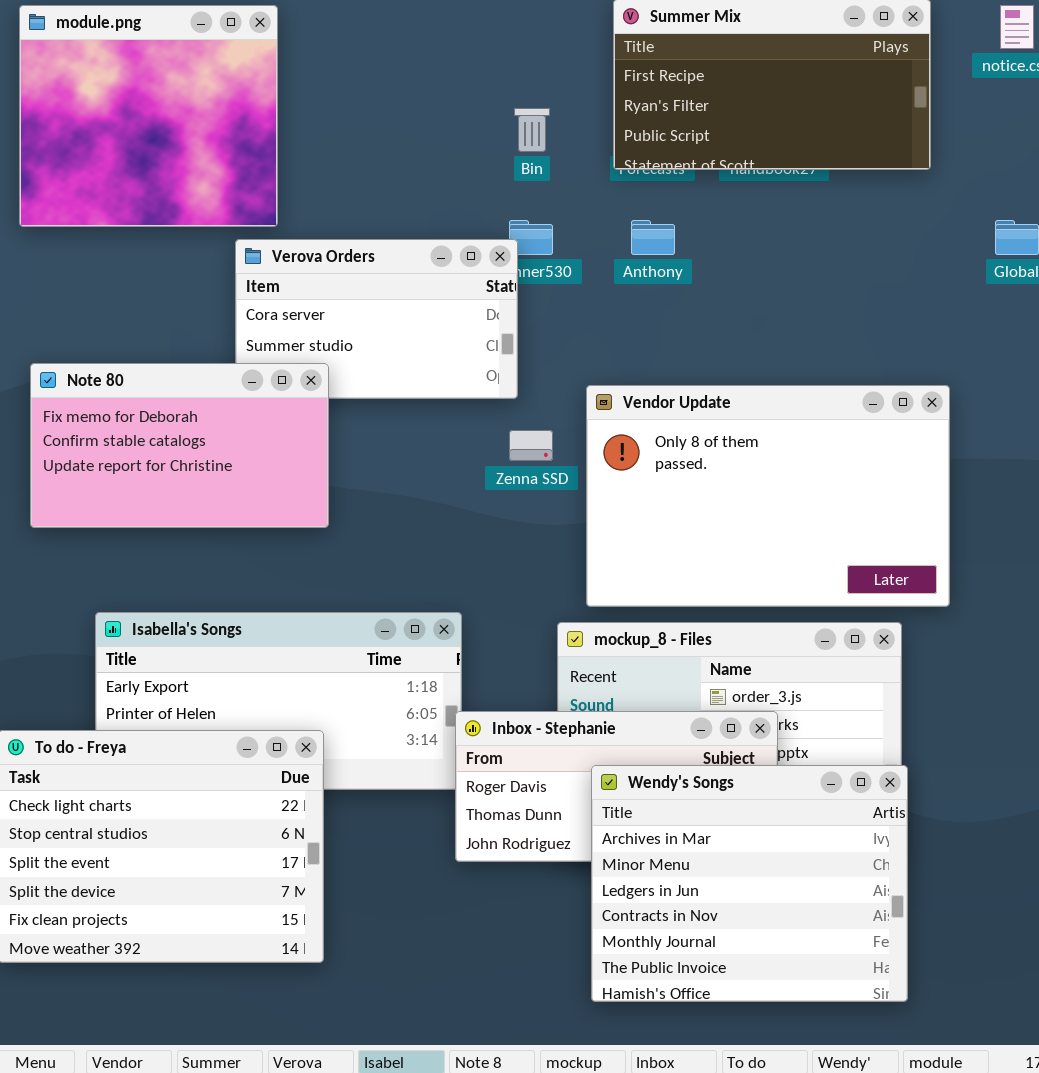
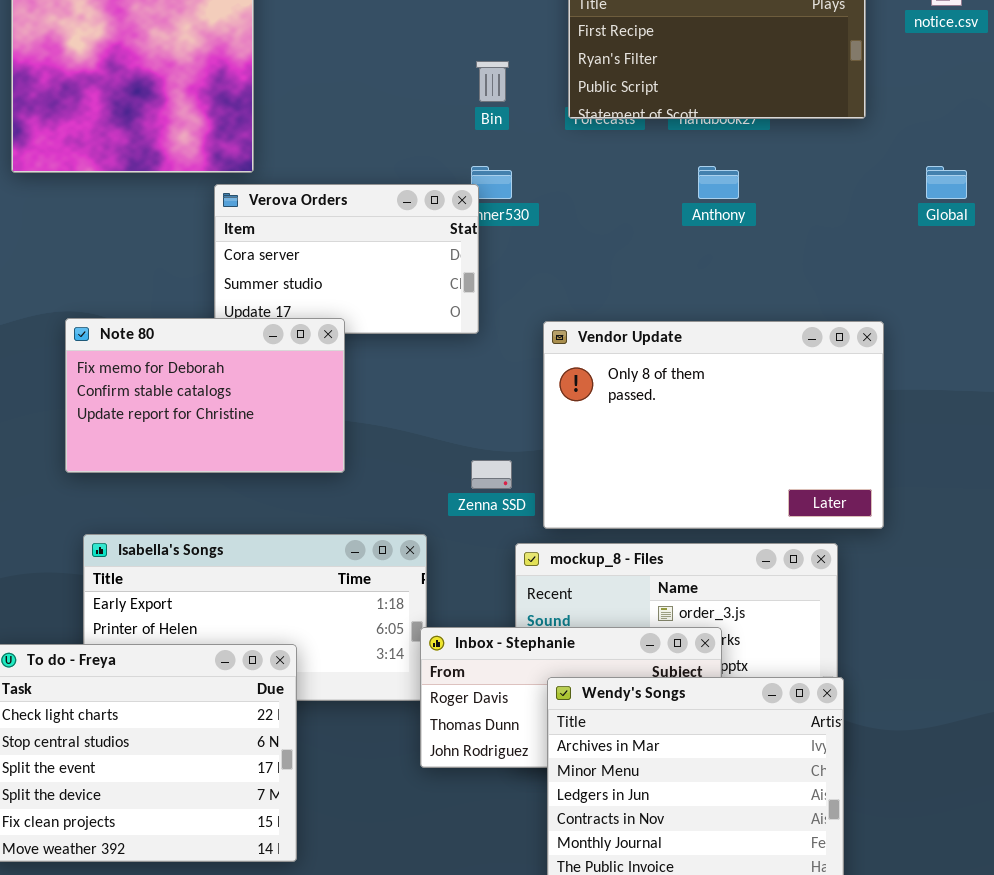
Anthony: [631,220,675,255] -> [698,166,739,199], moved
Note 80: [30,363,329,528] -> [65,318,345,473], moved
Zenna SSD: [509,430,553,461] -> [471,460,512,489], moved

